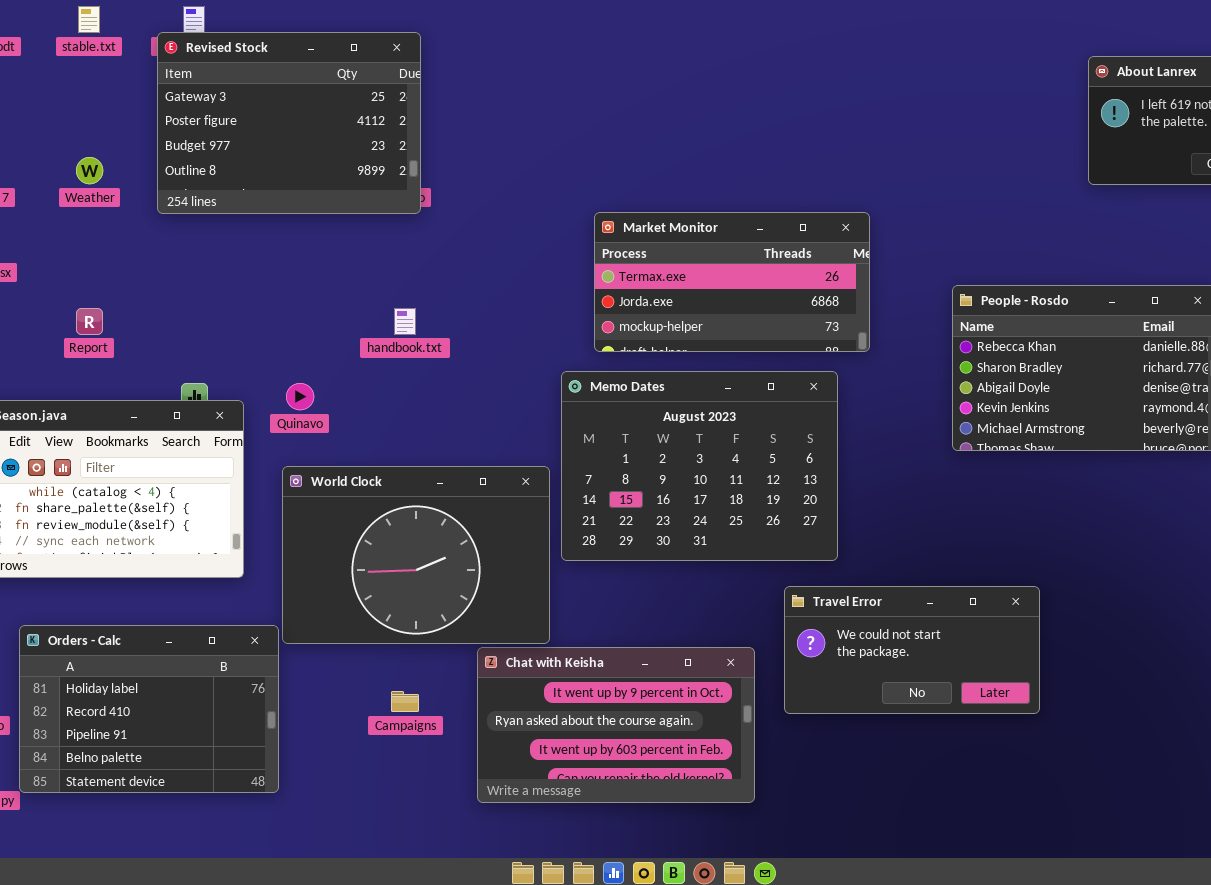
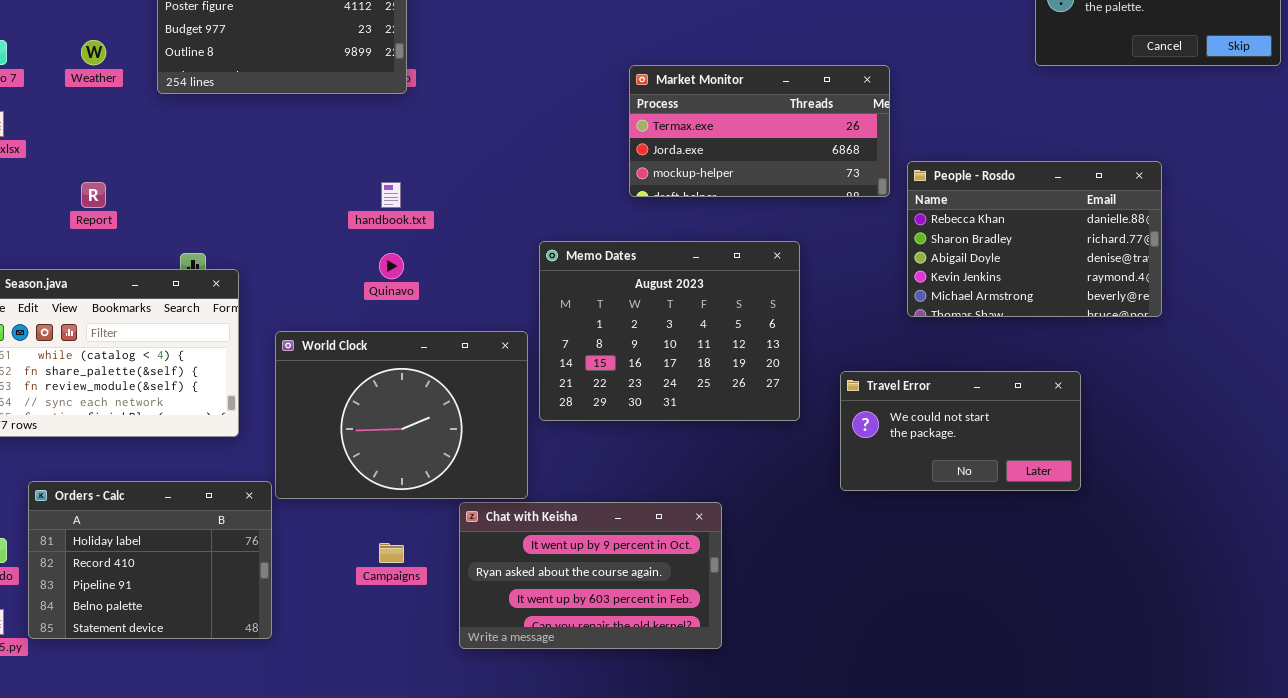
Market Monitor: [594,212,870,352] -> [629,65,890,197], moved
Quinavo: [286,383,314,410] -> [379,253,404,279], moved
Travel Error: [784,586,1040,714] -> [840,371,1081,491], moved

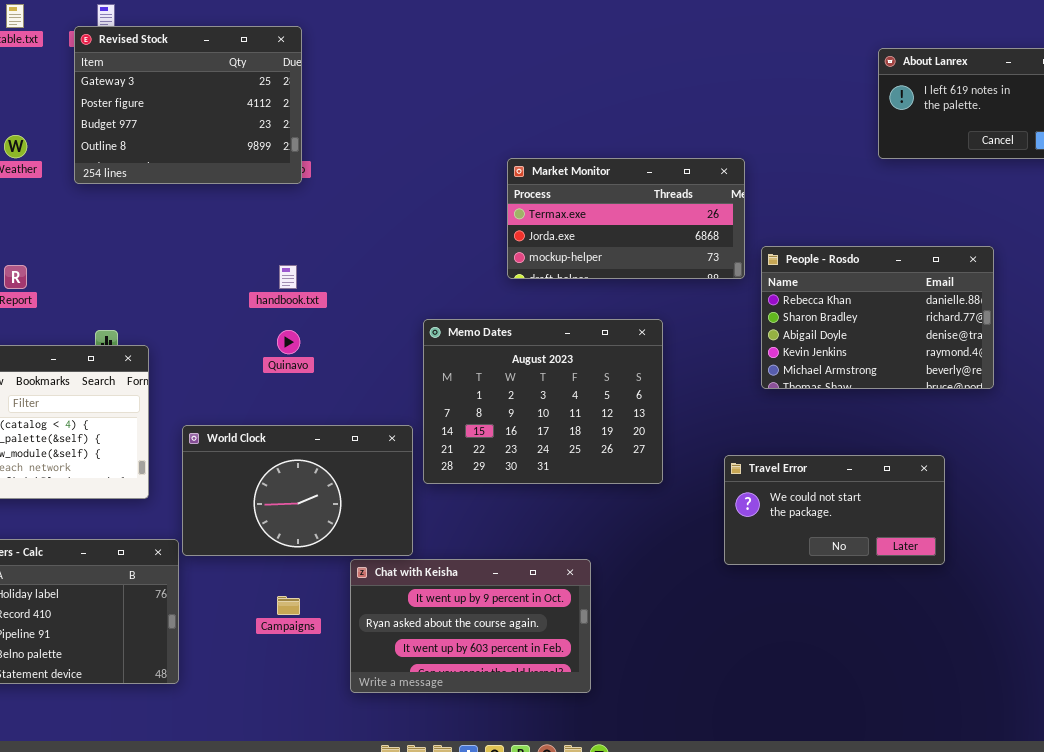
World Clock: [275,331,528,499] -> [182,425,413,556], resized
Travel Error: [840,371,1081,491] -> [724,455,945,565], moved

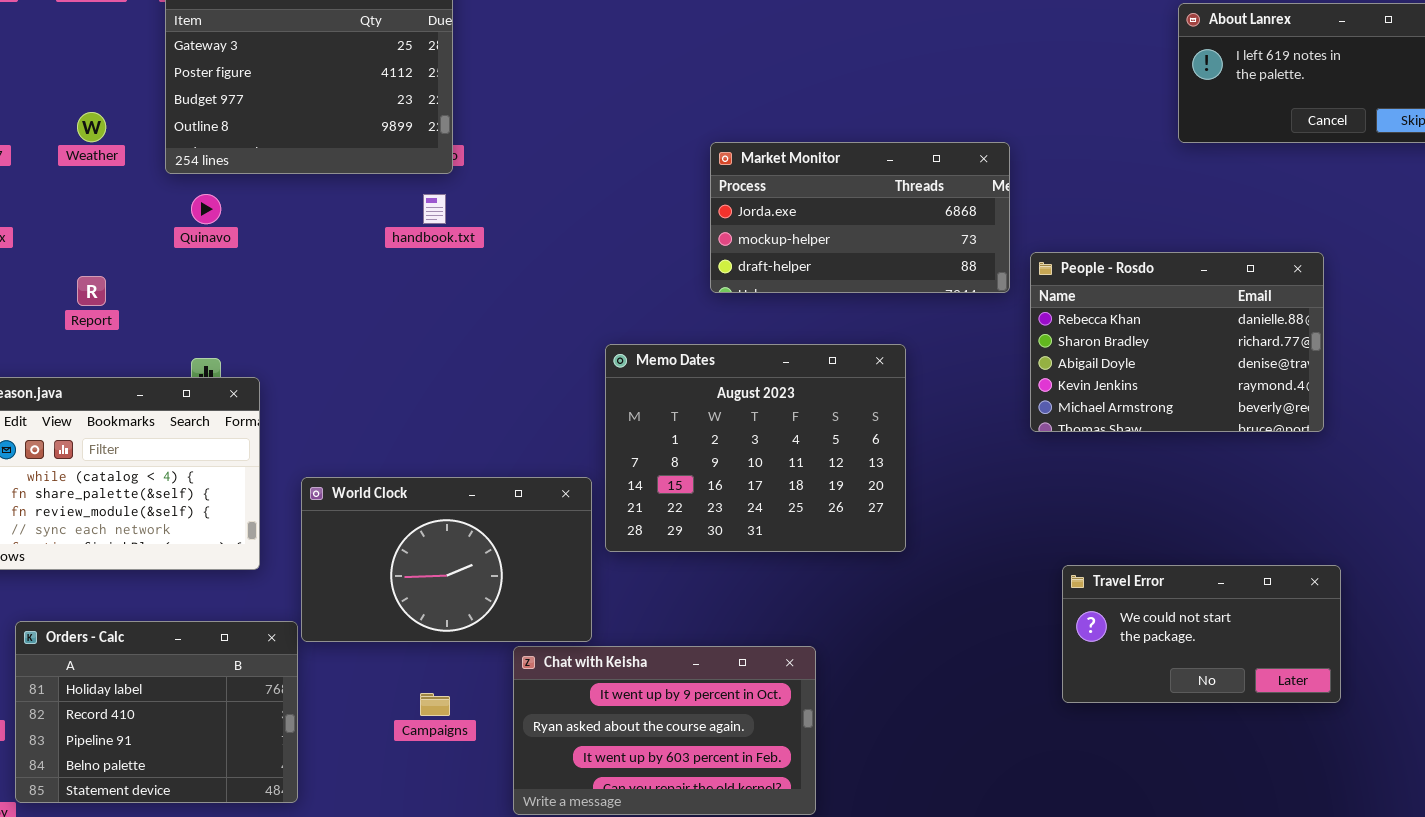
Market Monitor: [507,158,745,279] -> [710,142,1010,293], scrolled down 1 row
handbook.txt: [279,265,297,289] -> [423,194,446,224], moved
Quinavo: [277,330,300,354] -> [191,194,221,224], moved
Travel Error: [724,455,945,565] -> [1062,565,1341,703], moved

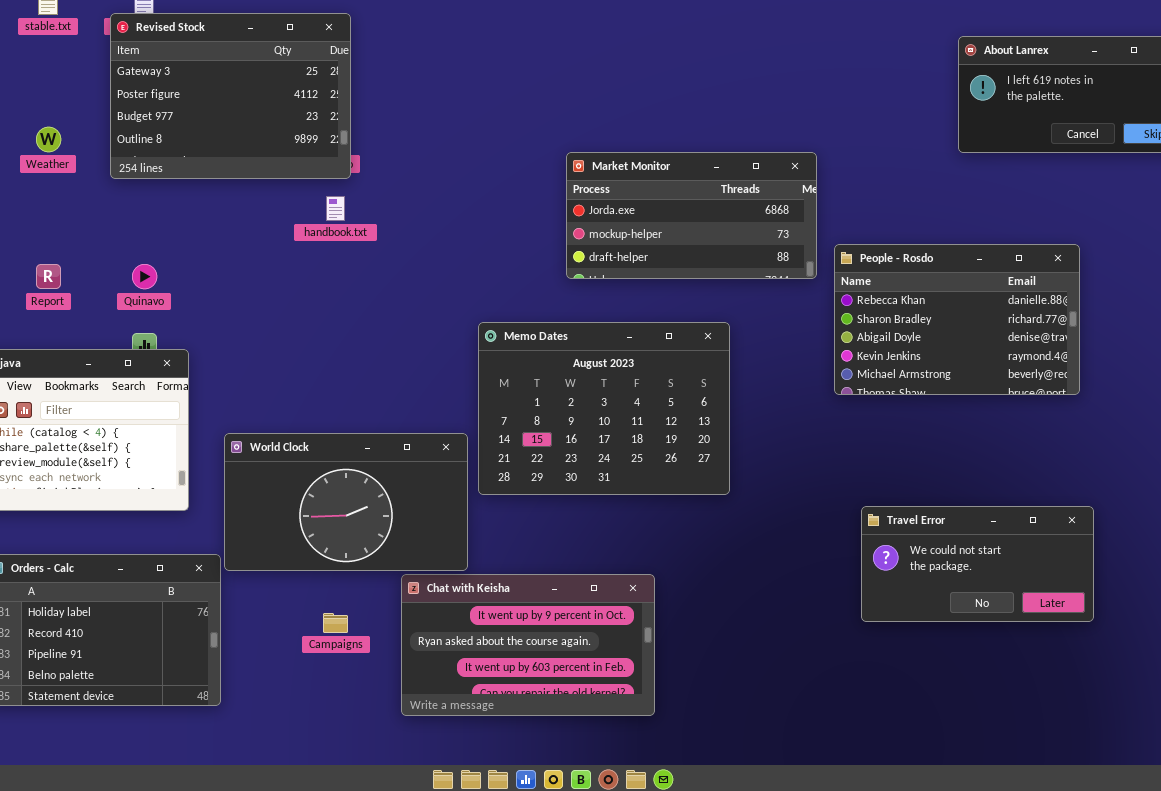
Quinavo: [191,194,221,224] -> [132,264,157,289], moved

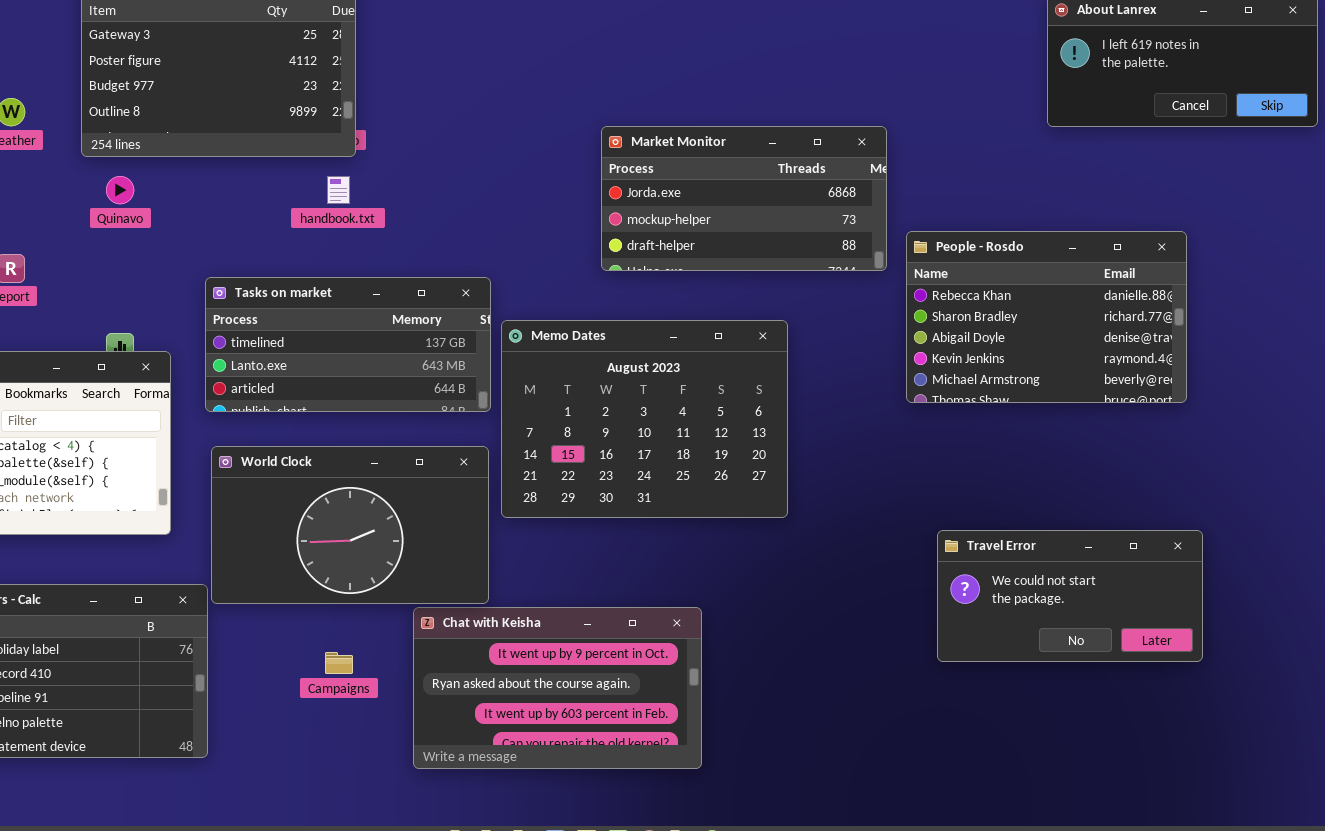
Quinavo: [132,264,157,289] -> [106,176,134,204], moved
Tasks on market: none -> [205,277,491,412], opened

